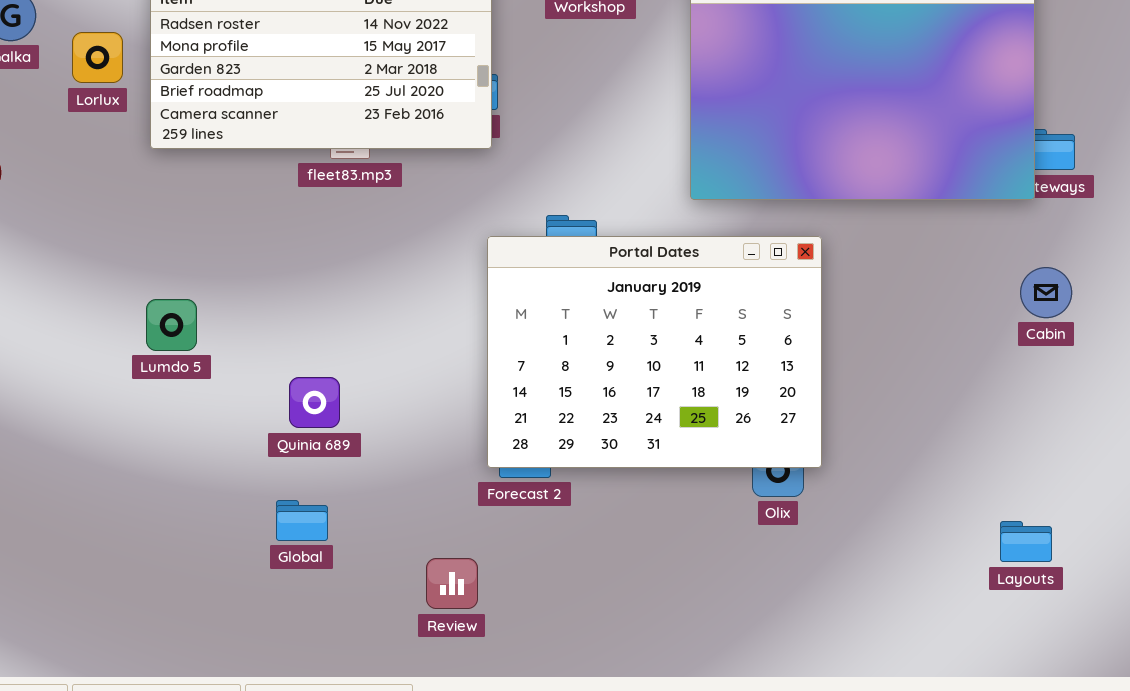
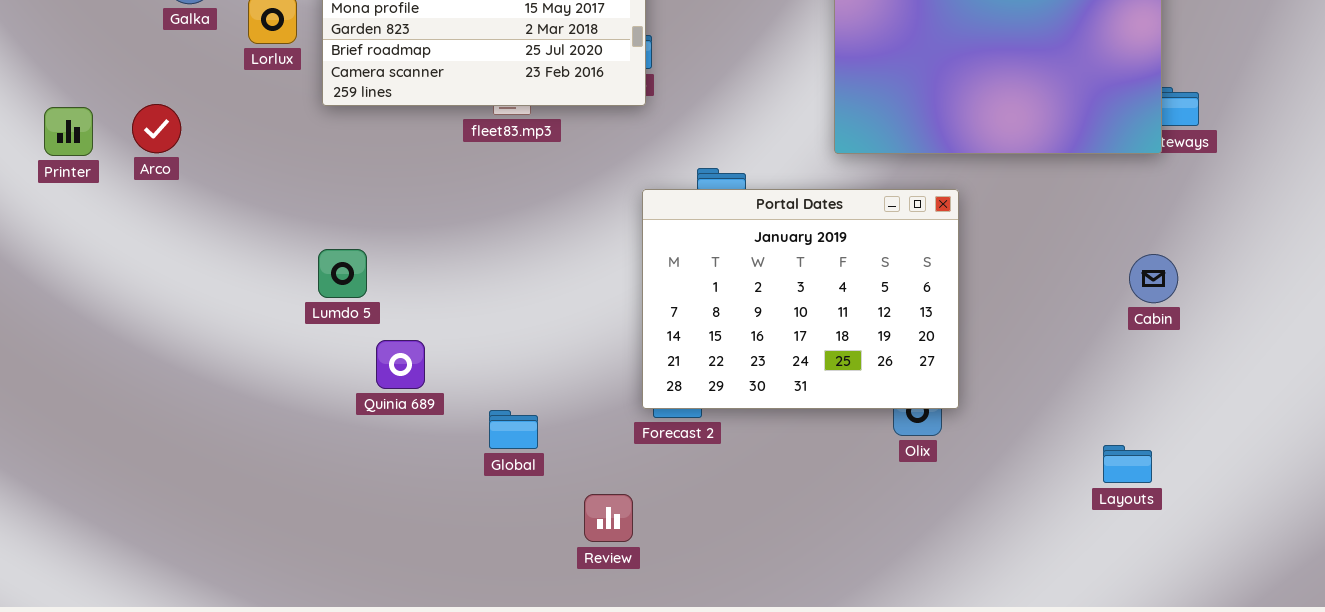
Cabin: [1020,267,1072,318] -> [1129,254,1178,303], moved
Quinia 689: [289,377,340,428] -> [376,340,425,389], moved
Global: [276,500,328,541] -> [489,410,538,449], moved
Layouts: [1000,521,1052,562] -> [1103,445,1152,483], moved

